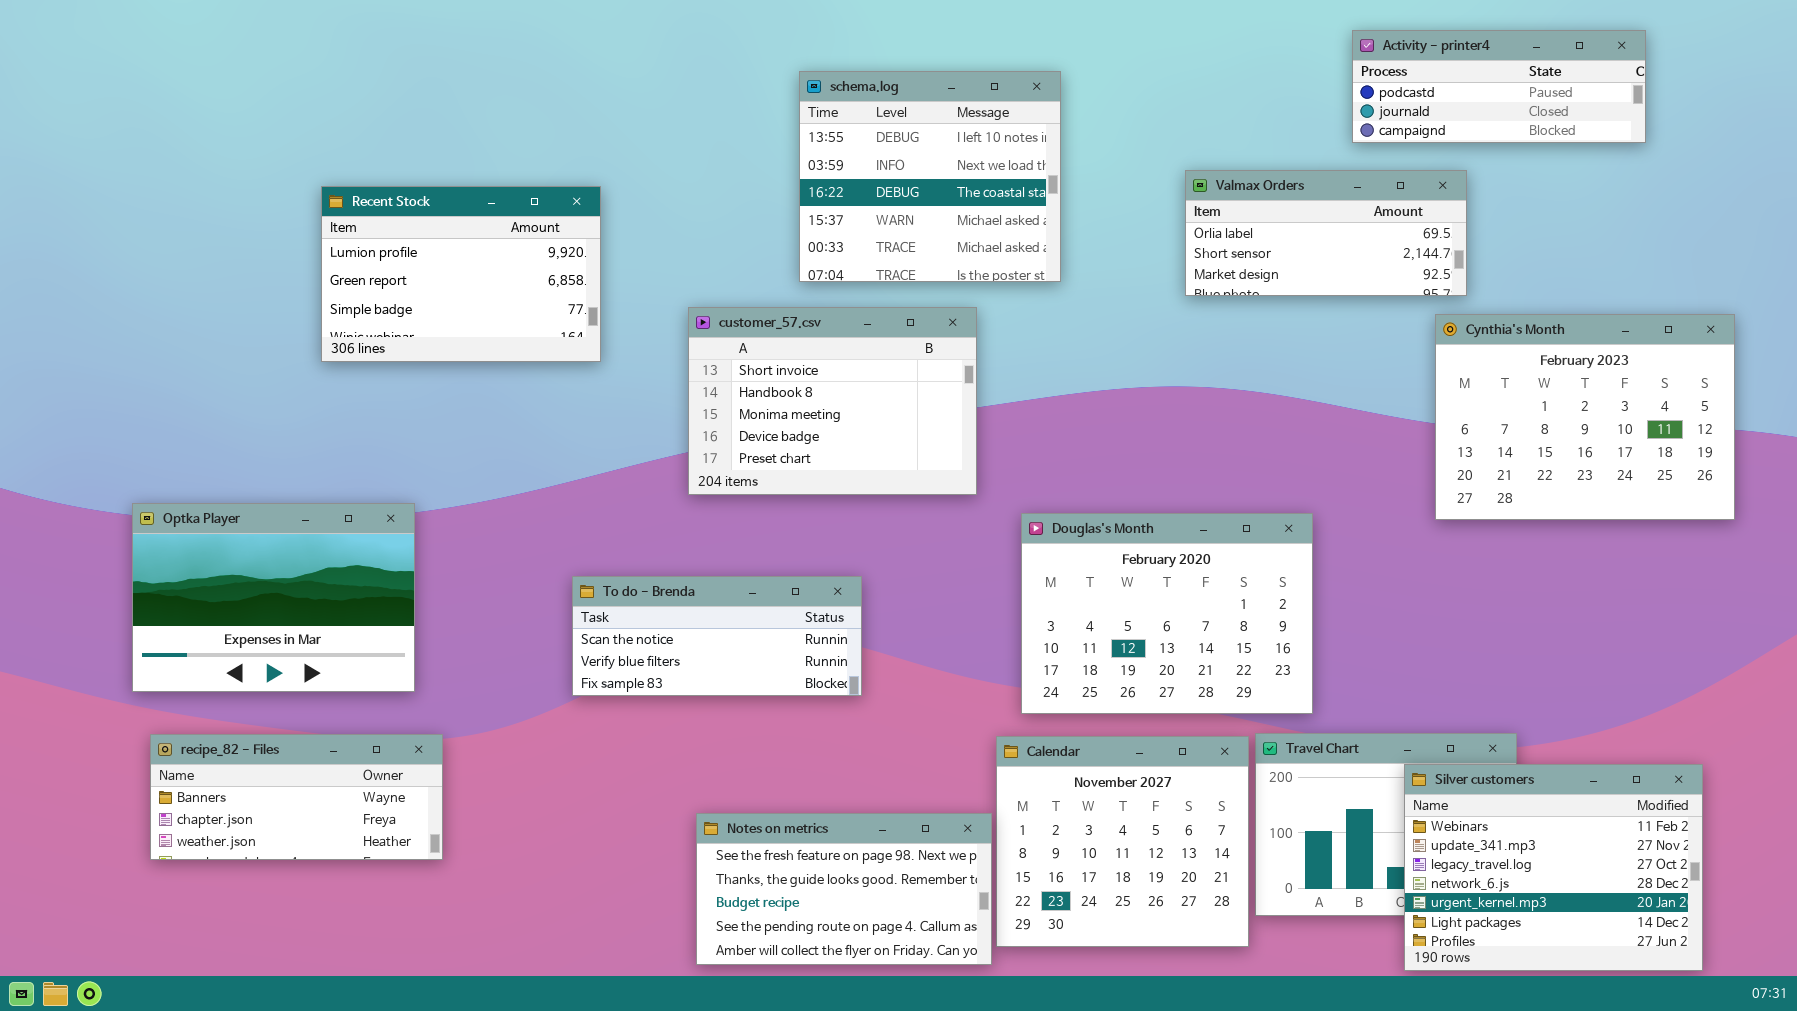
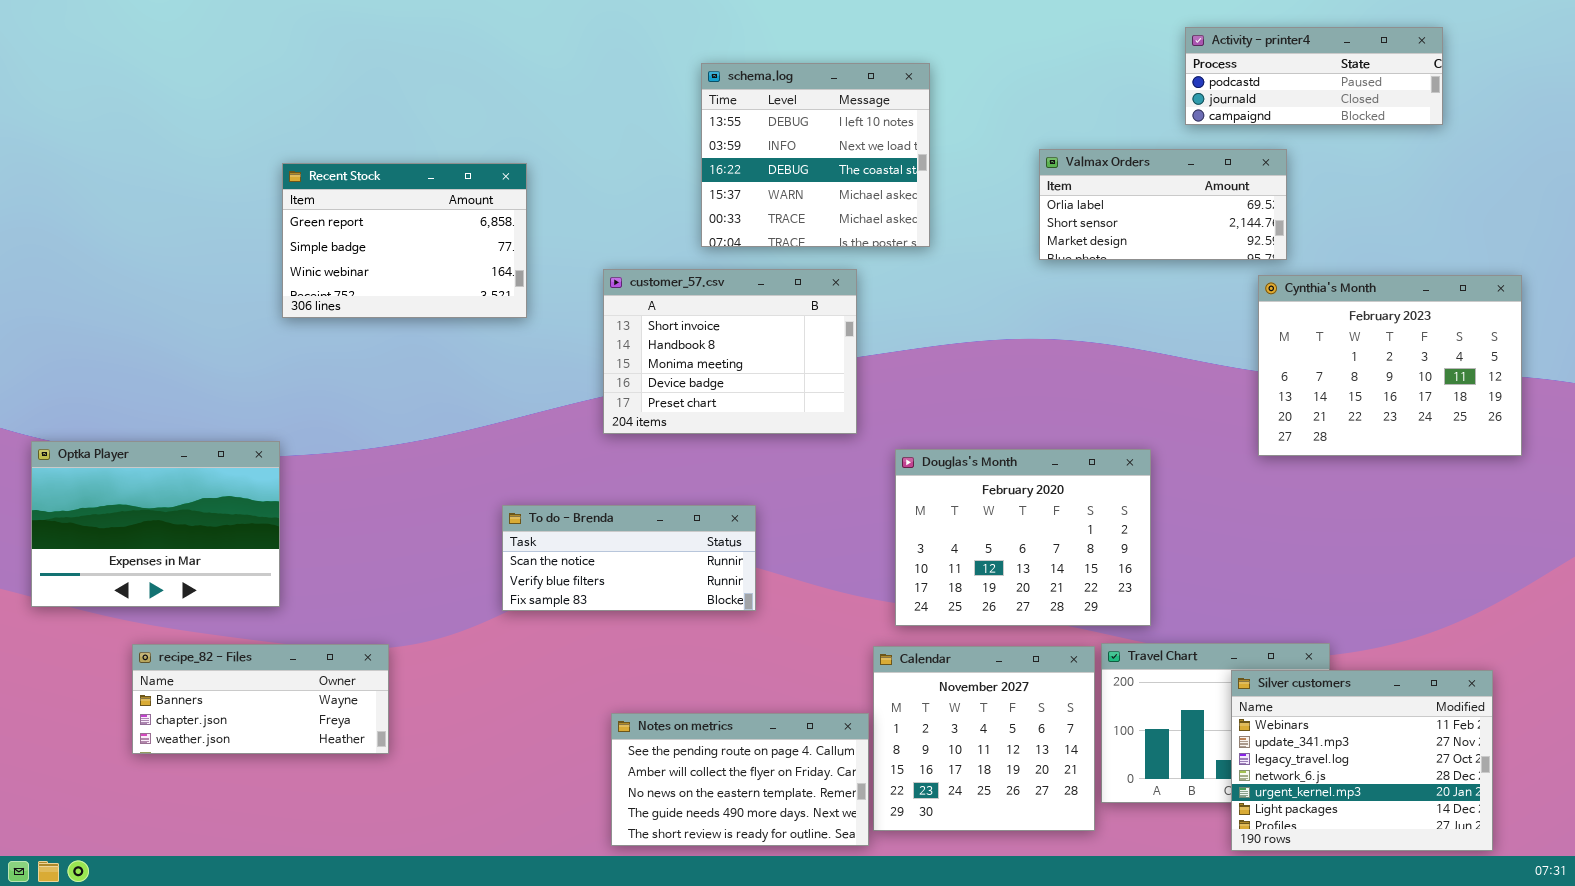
Recent Stock: [321,186,601,362] -> [282,163,527,318], scrolled down 1 row
Optka Player: [132,503,415,692] -> [31,441,280,607], moved
Notes on metrics: [696,813,992,965] -> [611,713,869,846], scrolled down 3 rows

